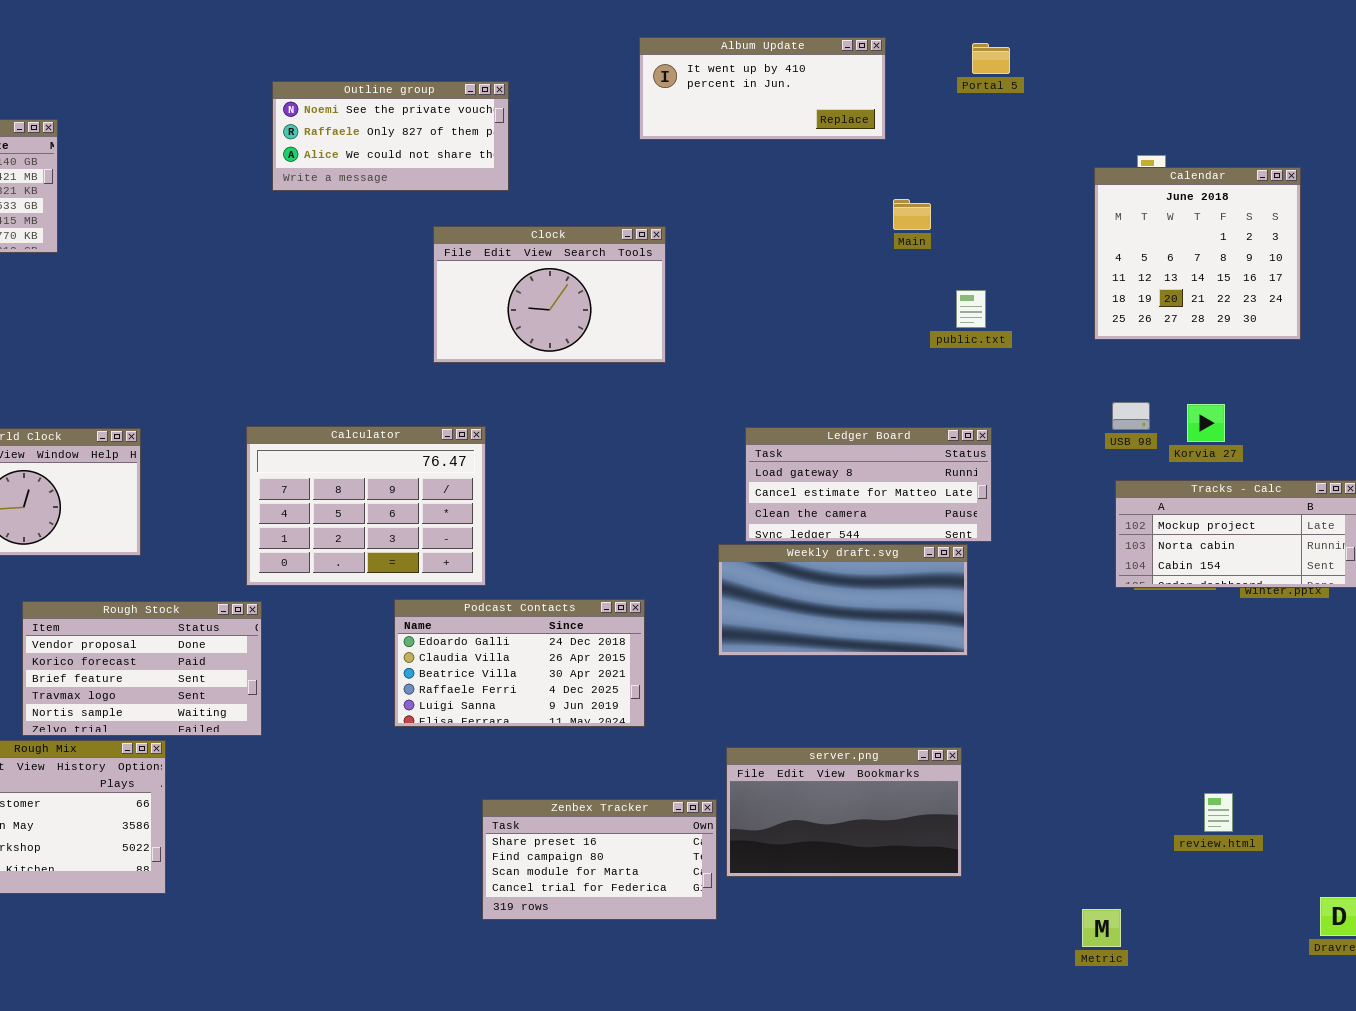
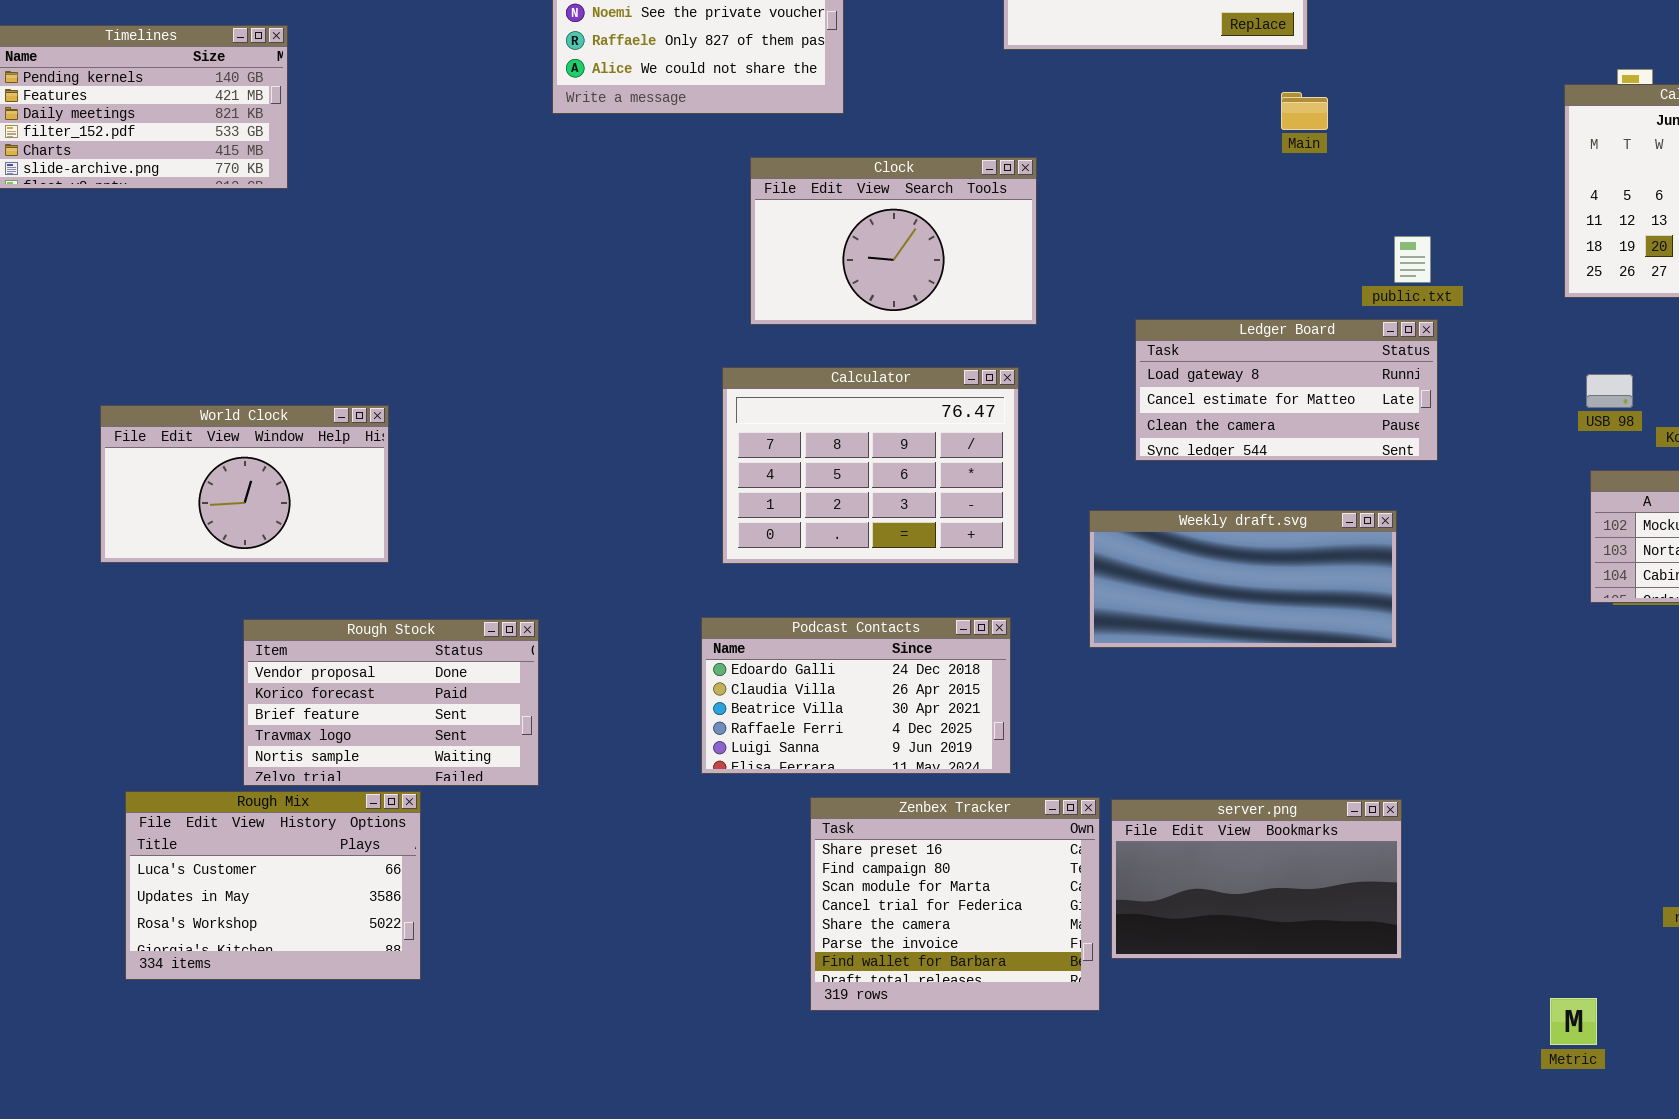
Main: [893,199,931,230] -> [1281,92,1328,130], moved
Calculator: [246,426,486,586] -> [722,367,1019,564], moved
Ledger Board: [745,427,992,542] -> [1135,319,1438,461], moved
Weekly draft.svg: [718,544,968,656] -> [1089,510,1397,648], moved
Zenbex Tracker: [482,799,717,920] -> [810,797,1100,1011], resized

